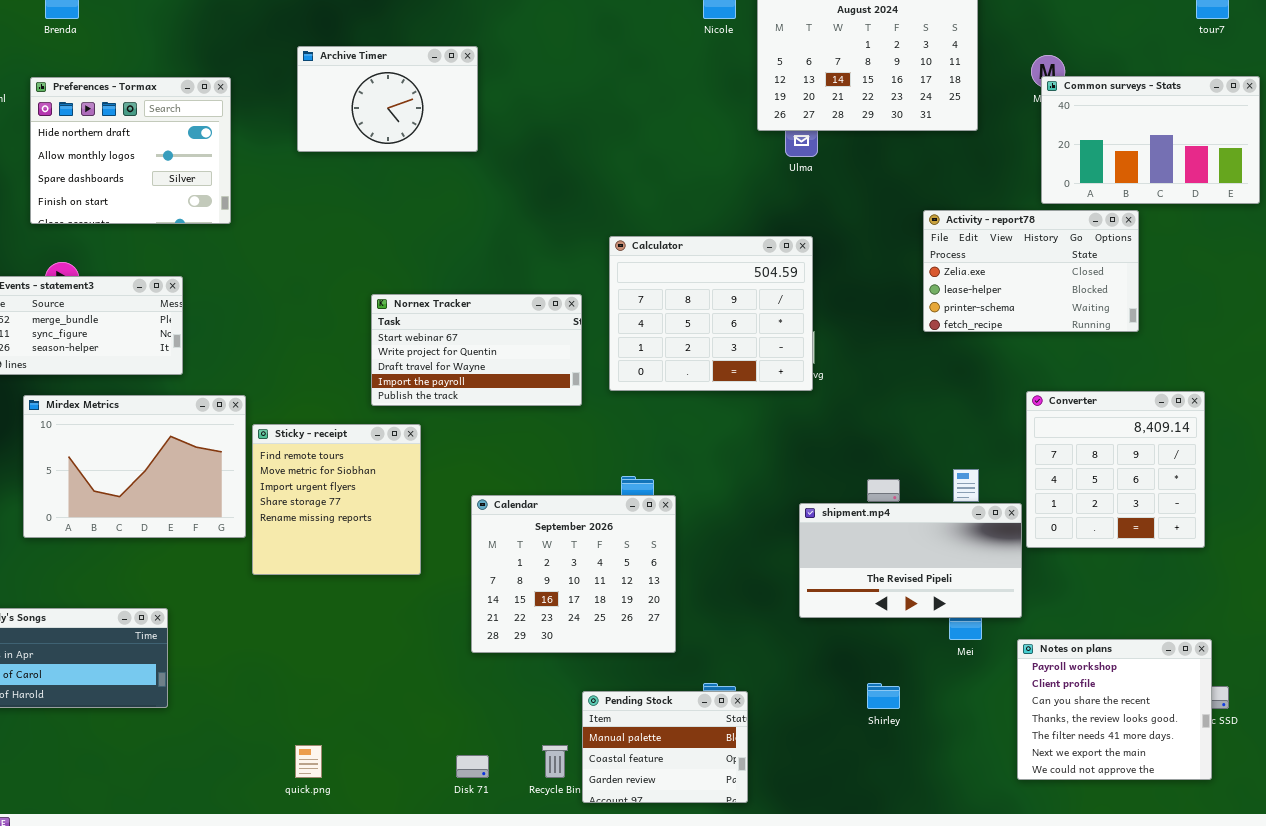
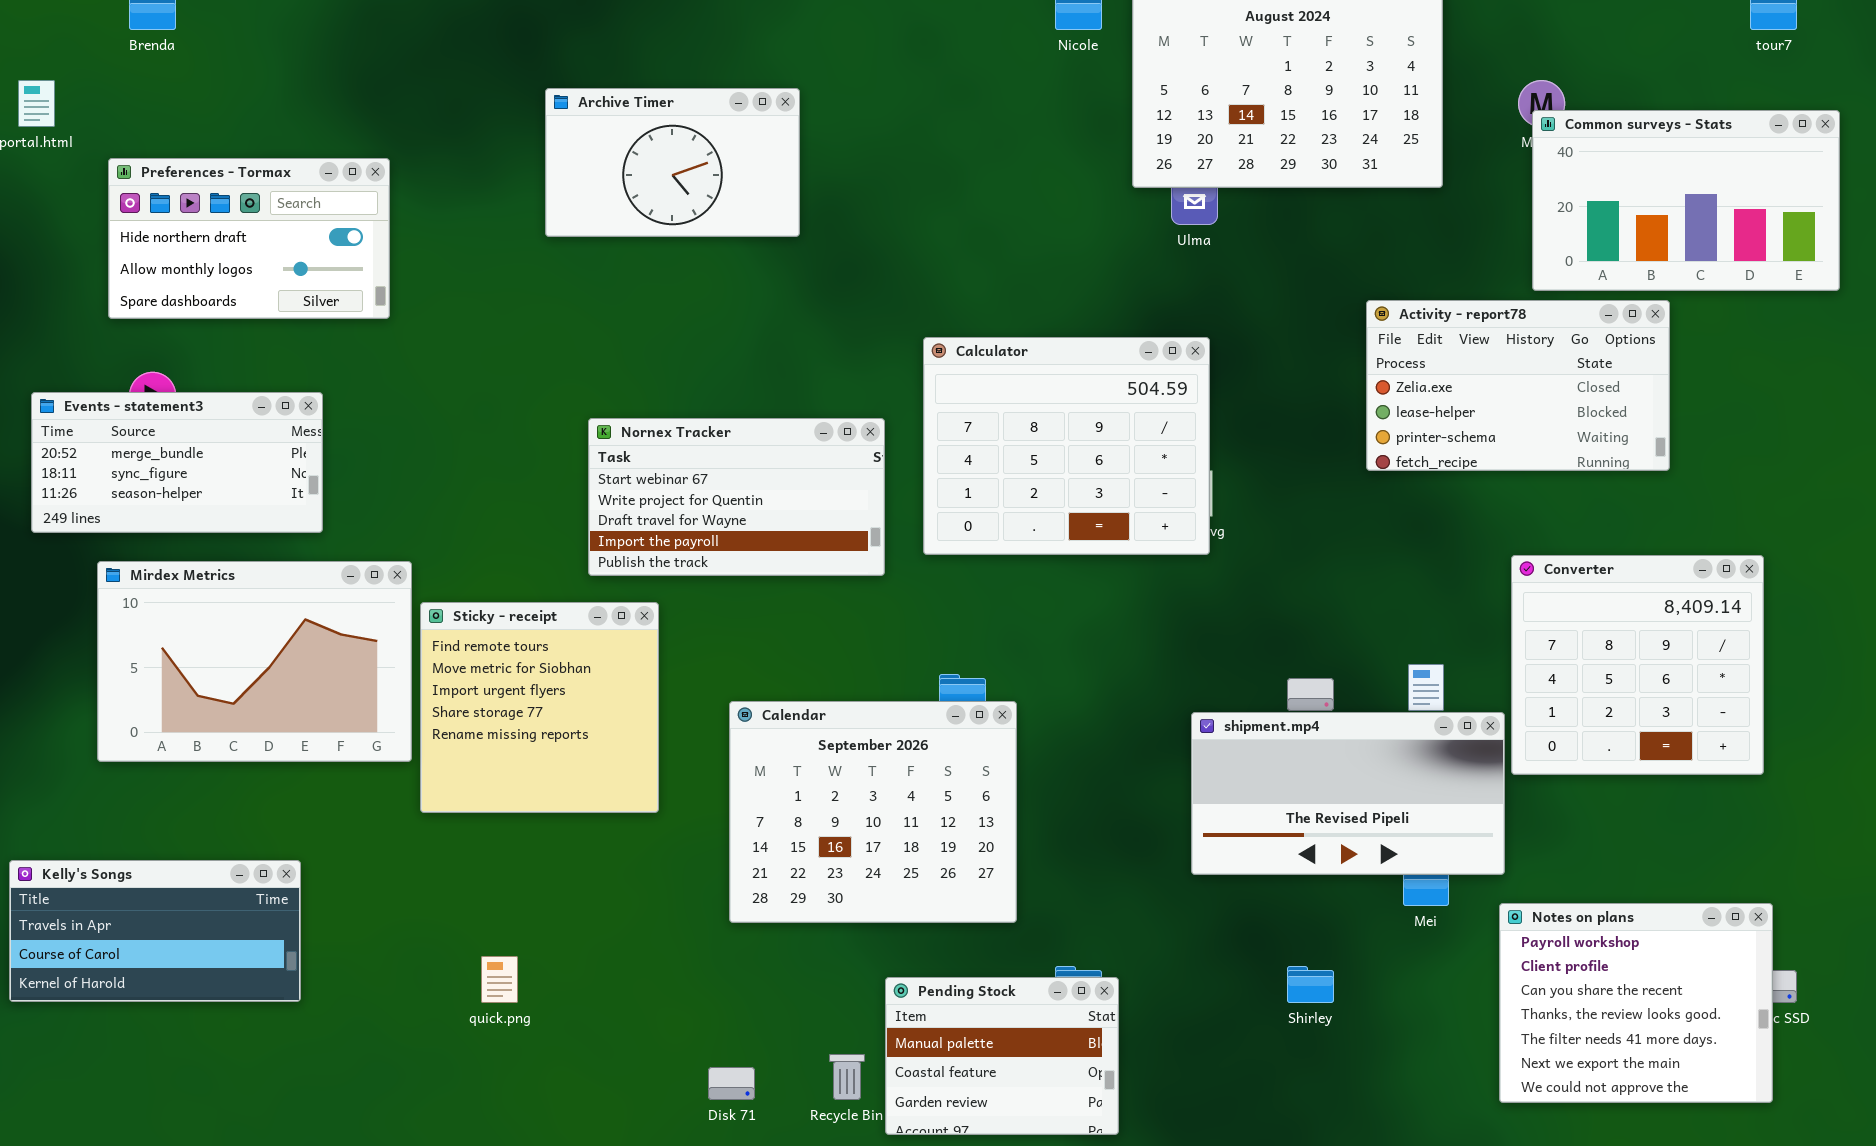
Archive Timer: [297,46,478,152] -> [545,88,800,237], moved
Preferences - Tormax: [30,77,231,224] -> [108,158,390,319], resized
quick.png: [295,745,322,778] -> [481,956,518,1003], moved

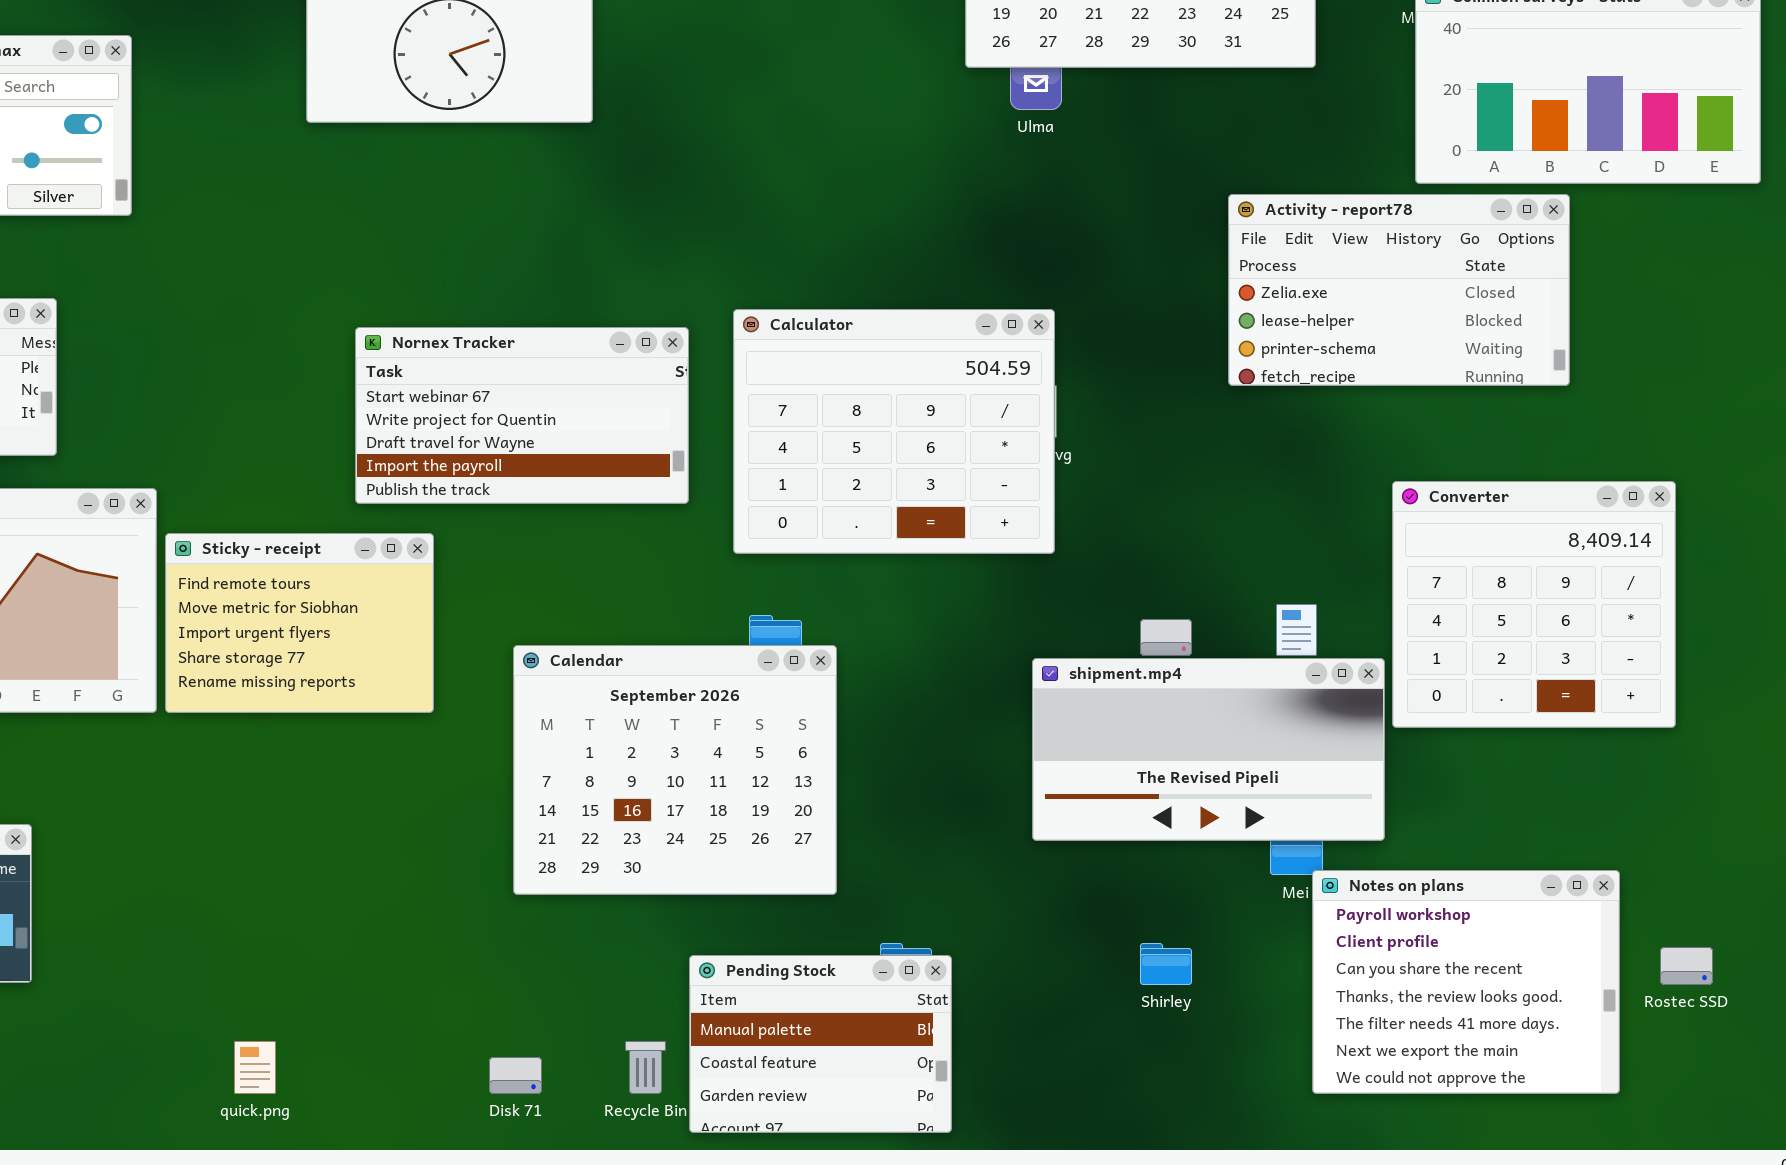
Calculator: [923,337,1210,555] -> [733,309,1055,554], moved
Sticky - receipt: [420,602,659,813] -> [165,533,434,713], resized
Notes on plans: [1499,903,1773,1103] -> [1312,870,1620,1094], moved
quick.png: [481,956,518,1003] -> [234,1041,276,1094], moved

